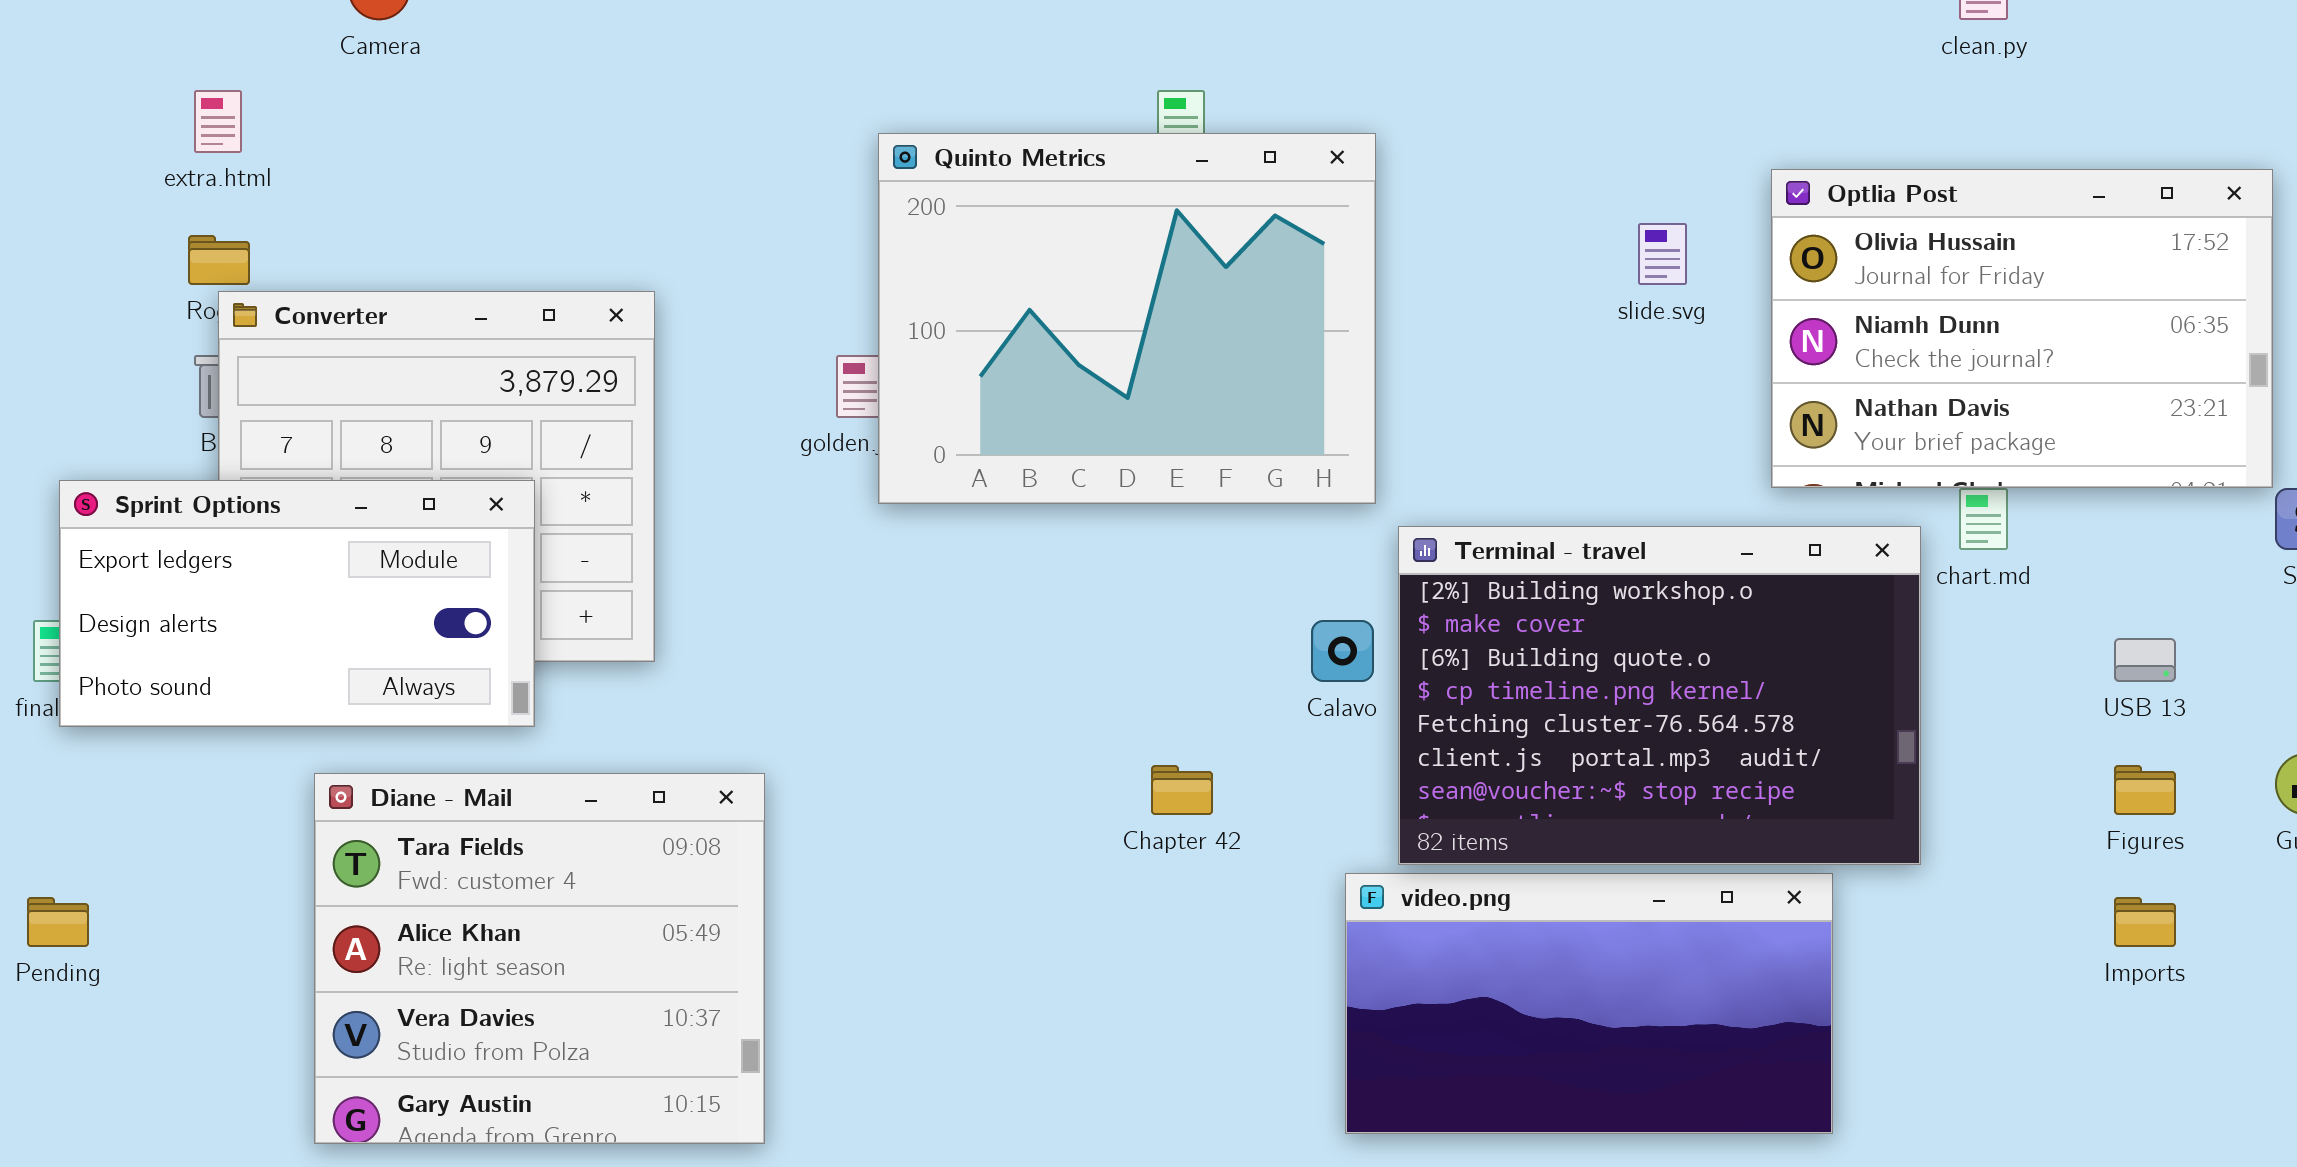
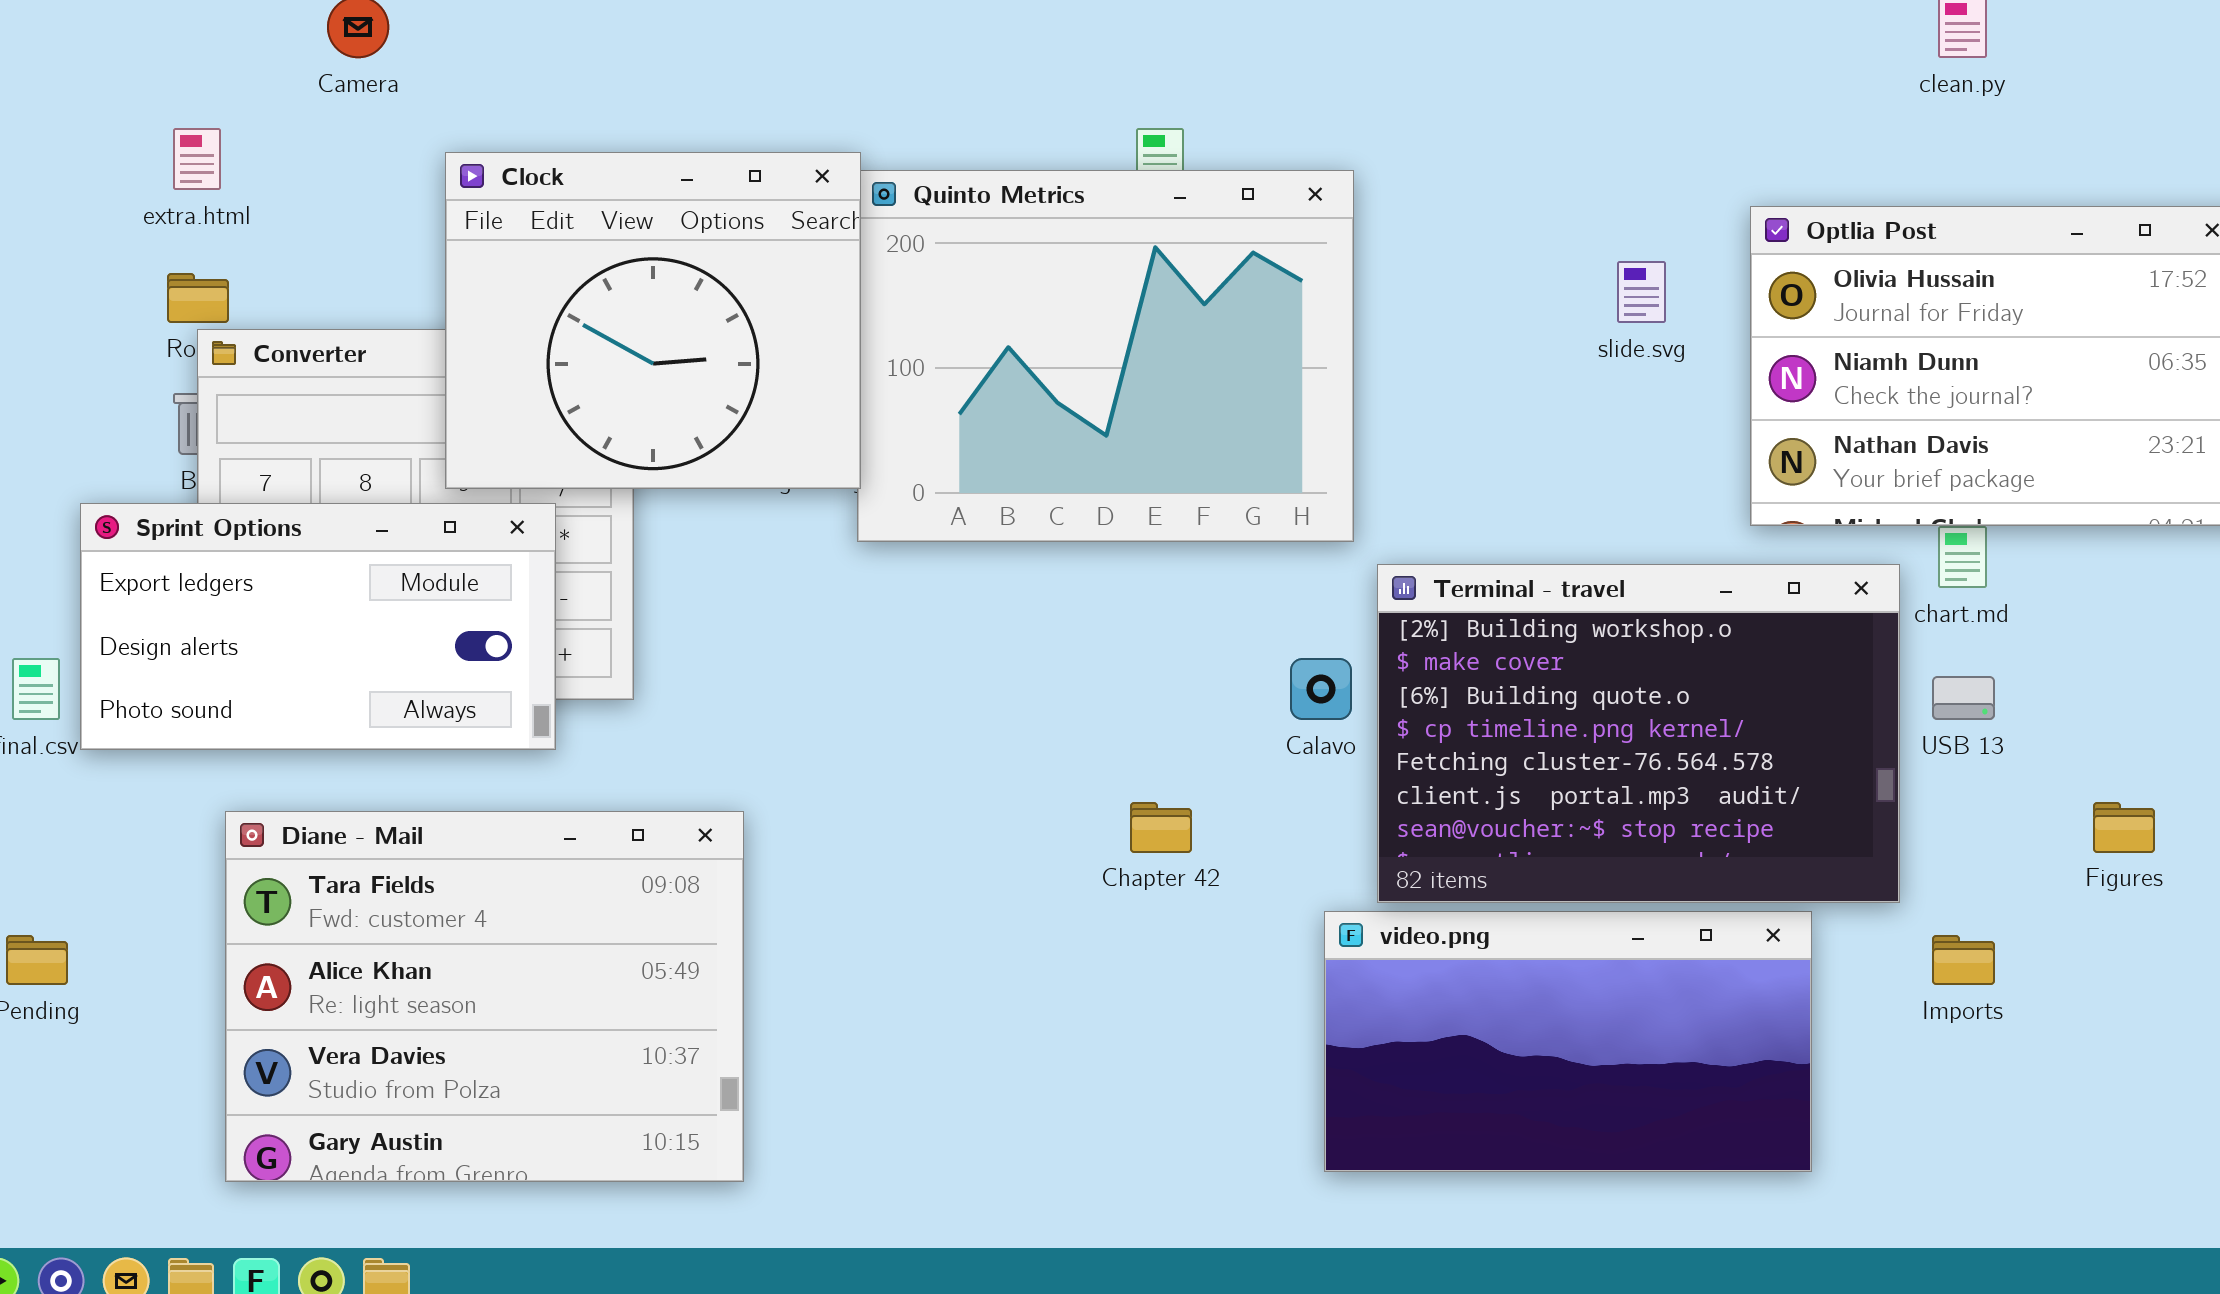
Clock: none -> [445,152,861,489], opened
Sprint Options: [59,480,535,727] -> [80,503,556,750], moved
USB 13: [2114,638,2176,682] -> [1932,676,1995,720], moved
Diane - Mail: [314,773,765,1144] -> [225,811,744,1182], resized
Imports: [2114,897,2176,947] -> [1932,935,1995,985], moved

